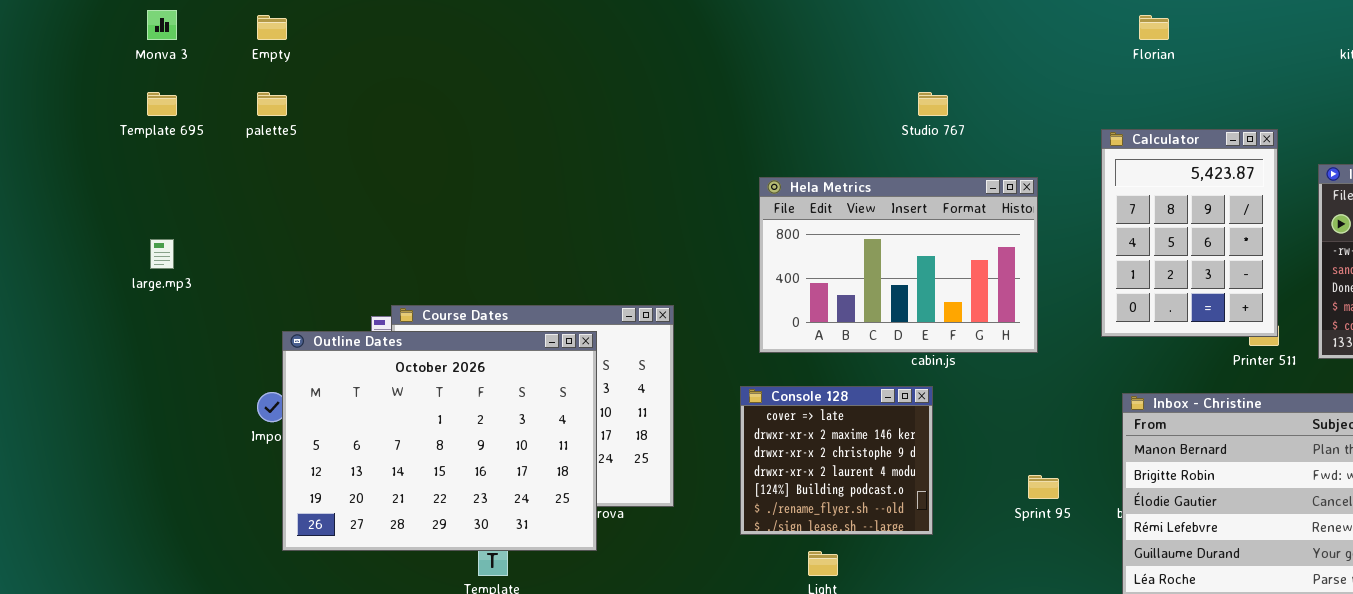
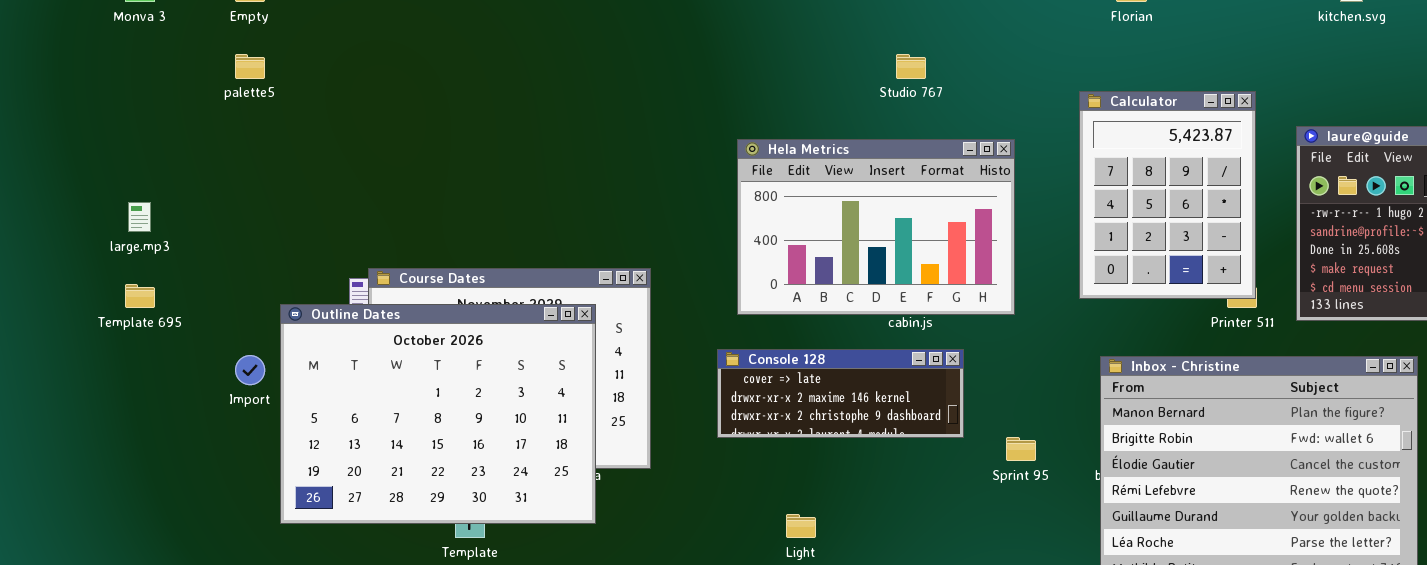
Template 695: [147,92,177,116] -> [125,284,155,308], moved
Outline Dates: [282,331,597,551] -> [280,304,596,524], moved
Console 128: [740,386,933,535] -> [717,349,964,438], resized

